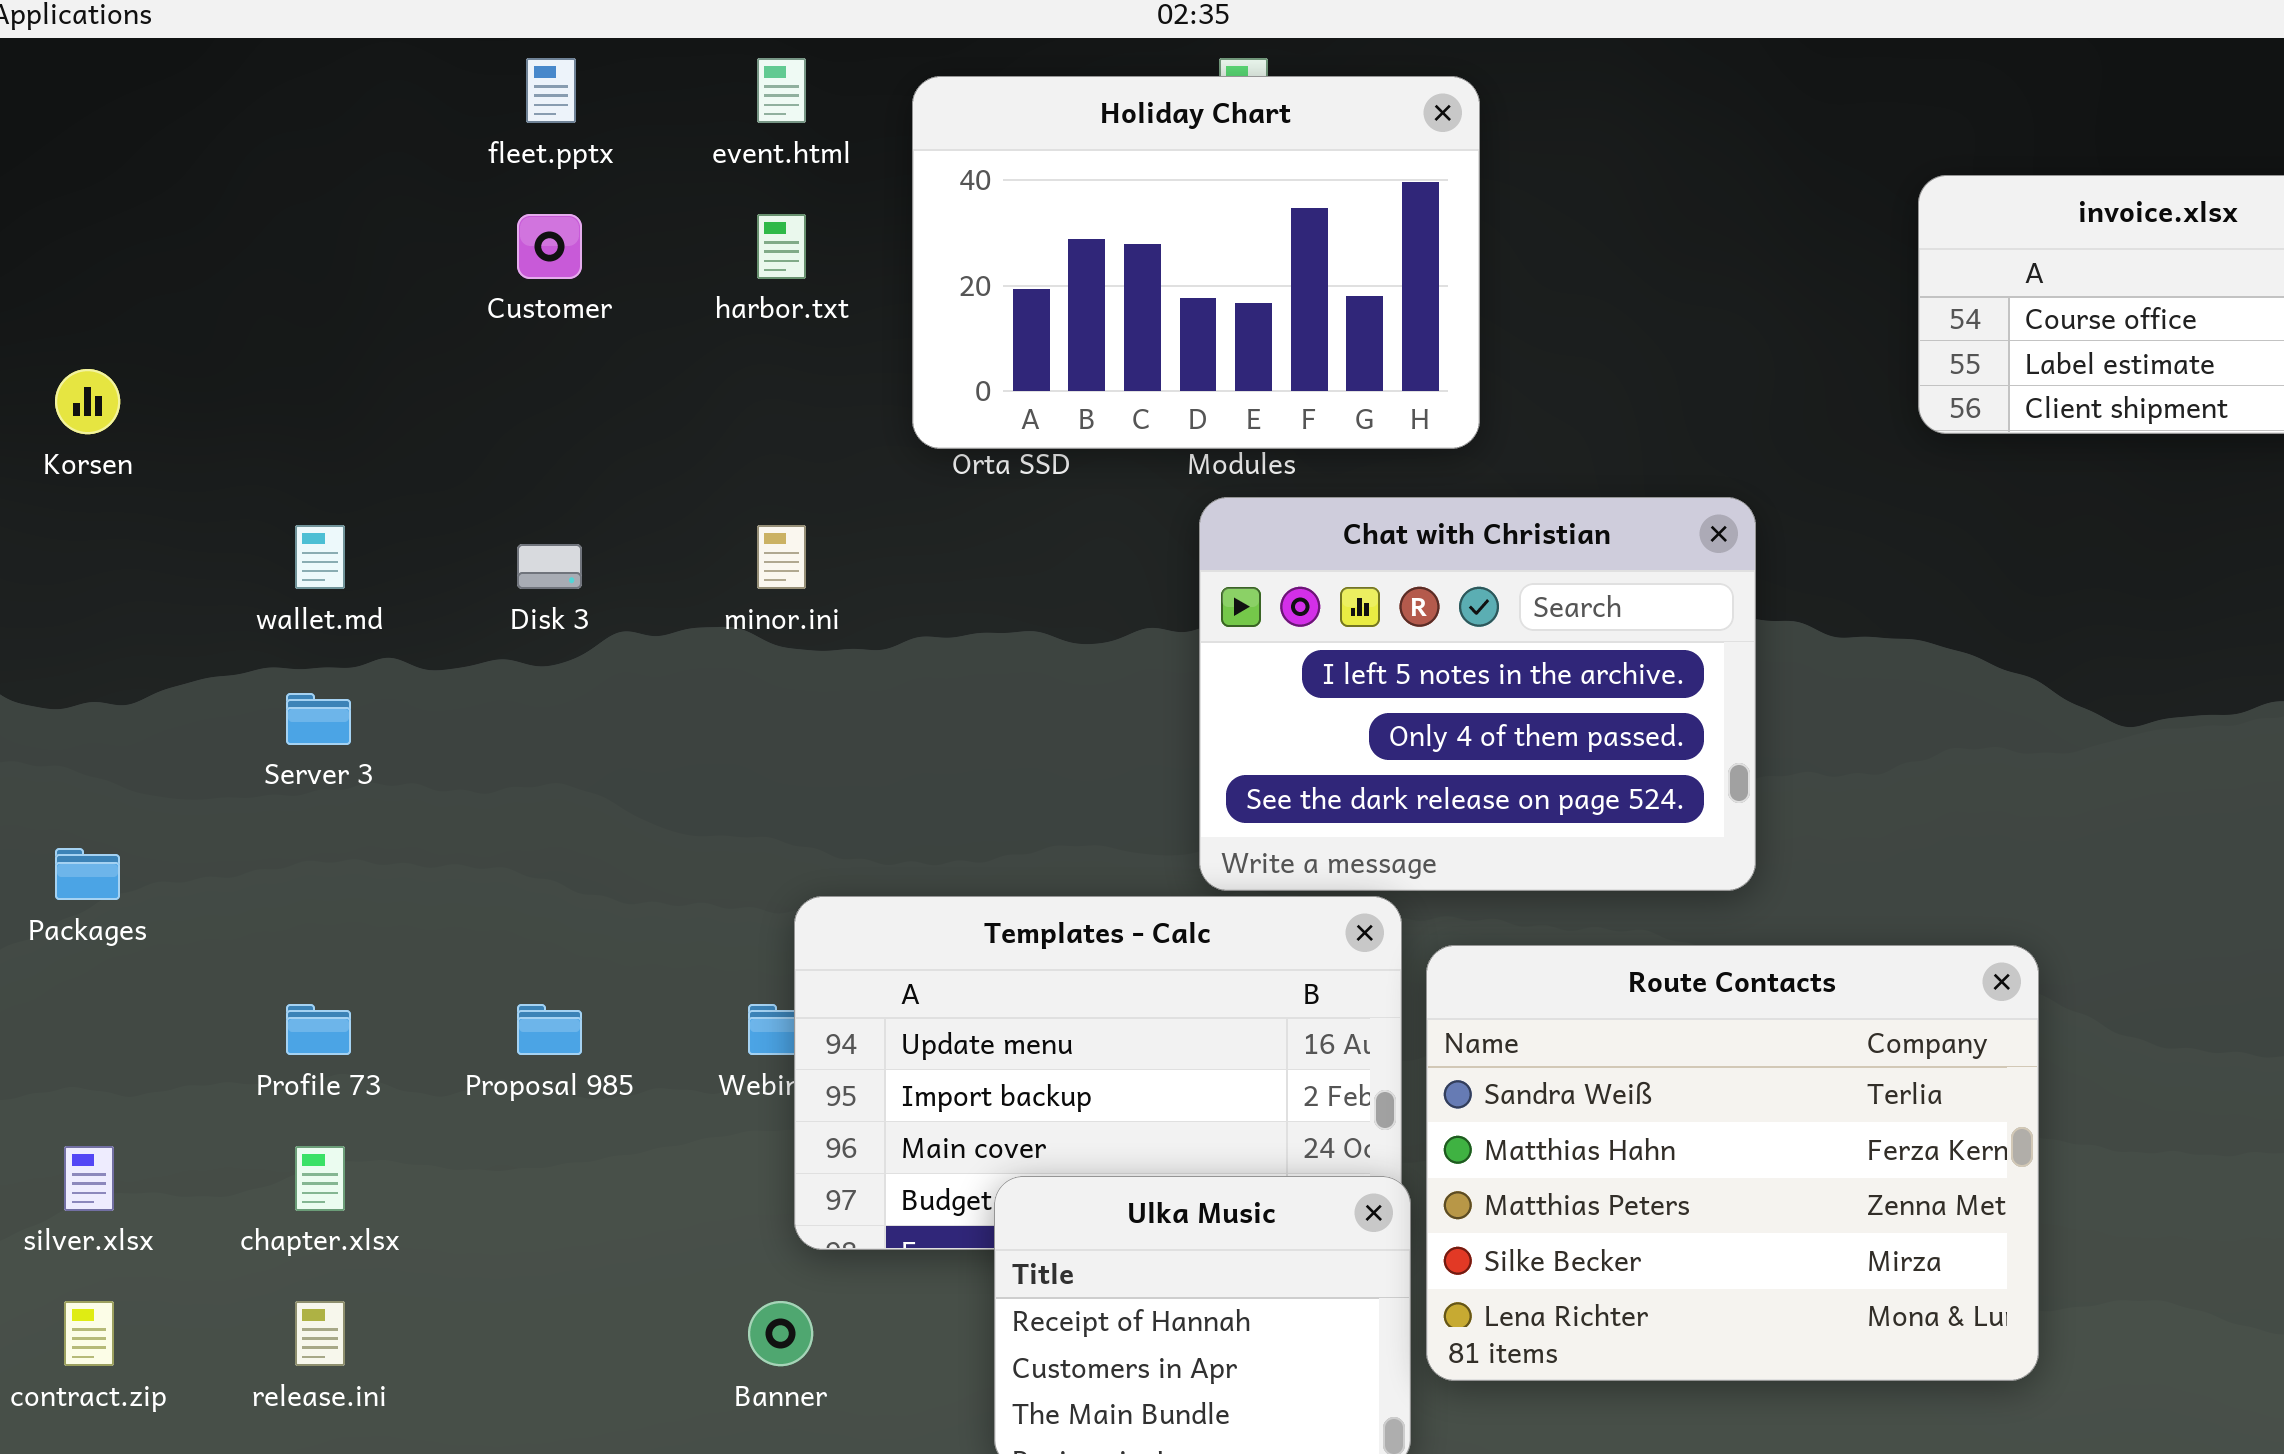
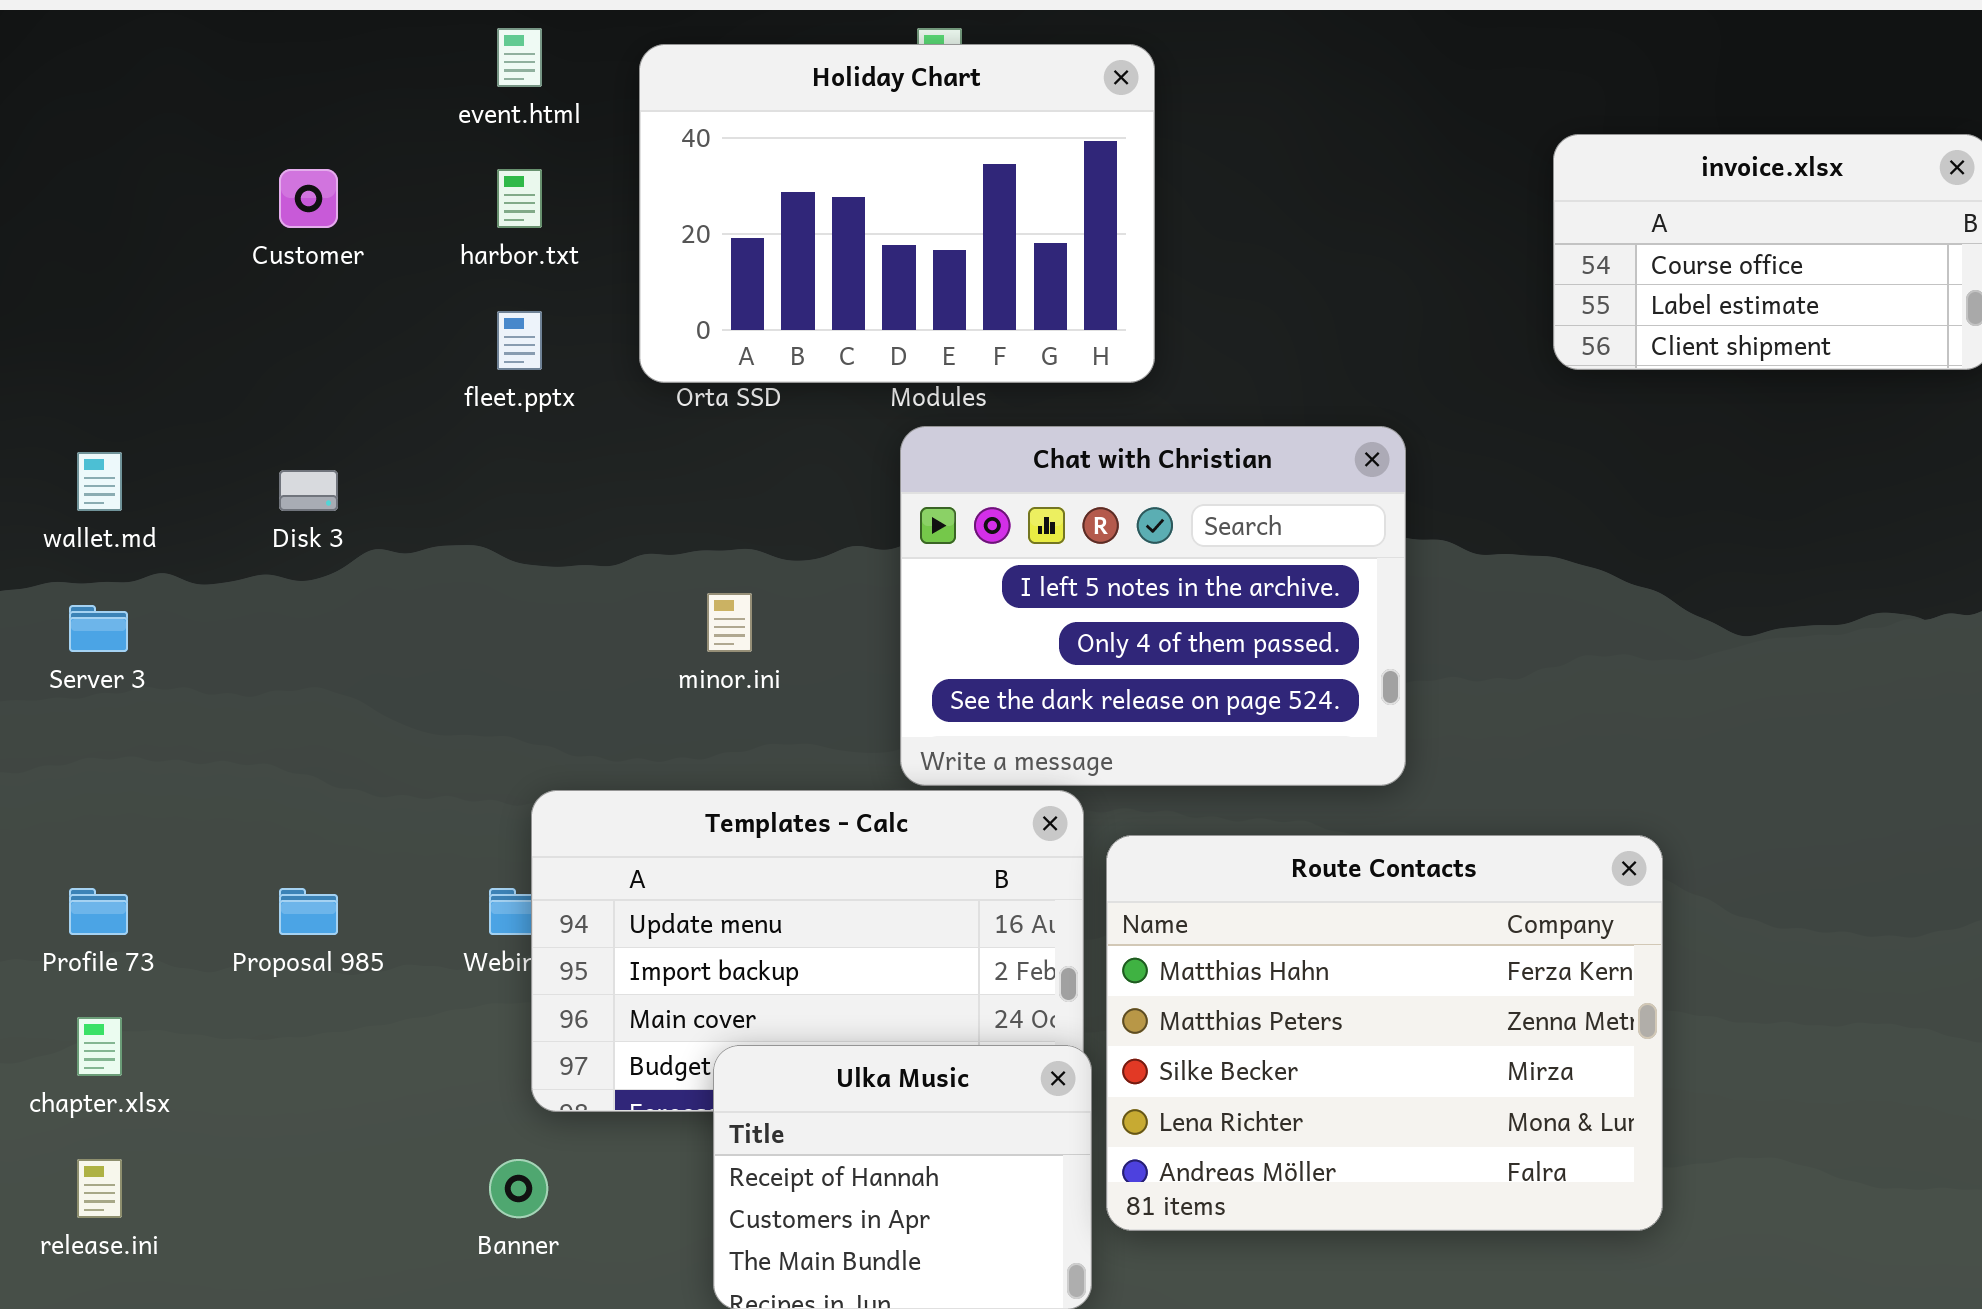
fleet.pptx: [526,58,576,123] -> [497,311,542,370], moved
minor.ini: [757,525,806,589] -> [707,593,752,652], moved
Route Contacts: [1426,945,2039,1381] -> [1106,835,1663,1231], scrolled down 1 row

